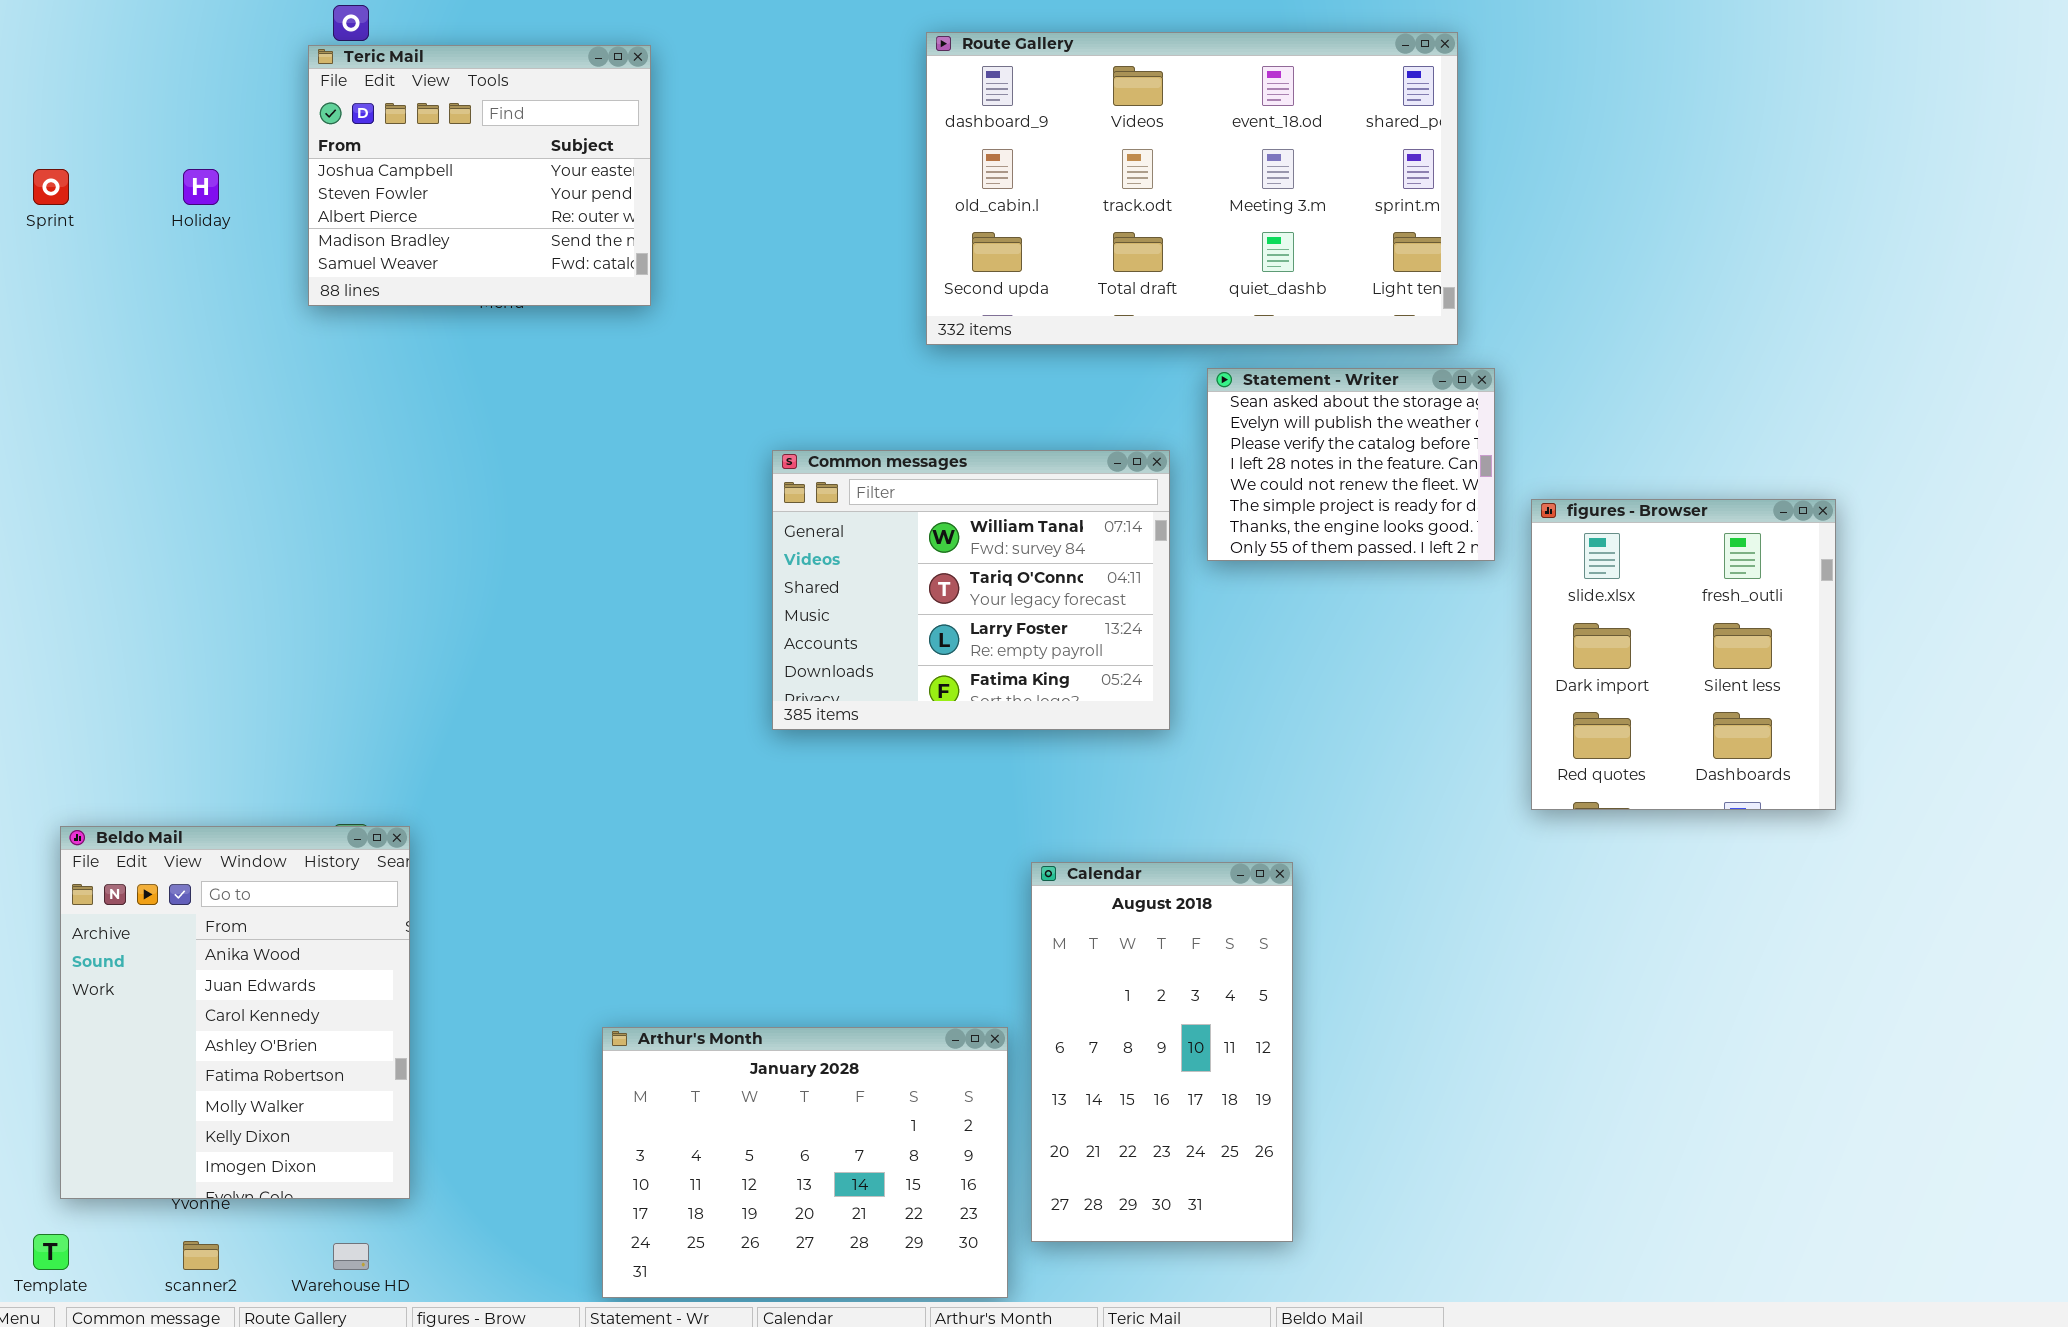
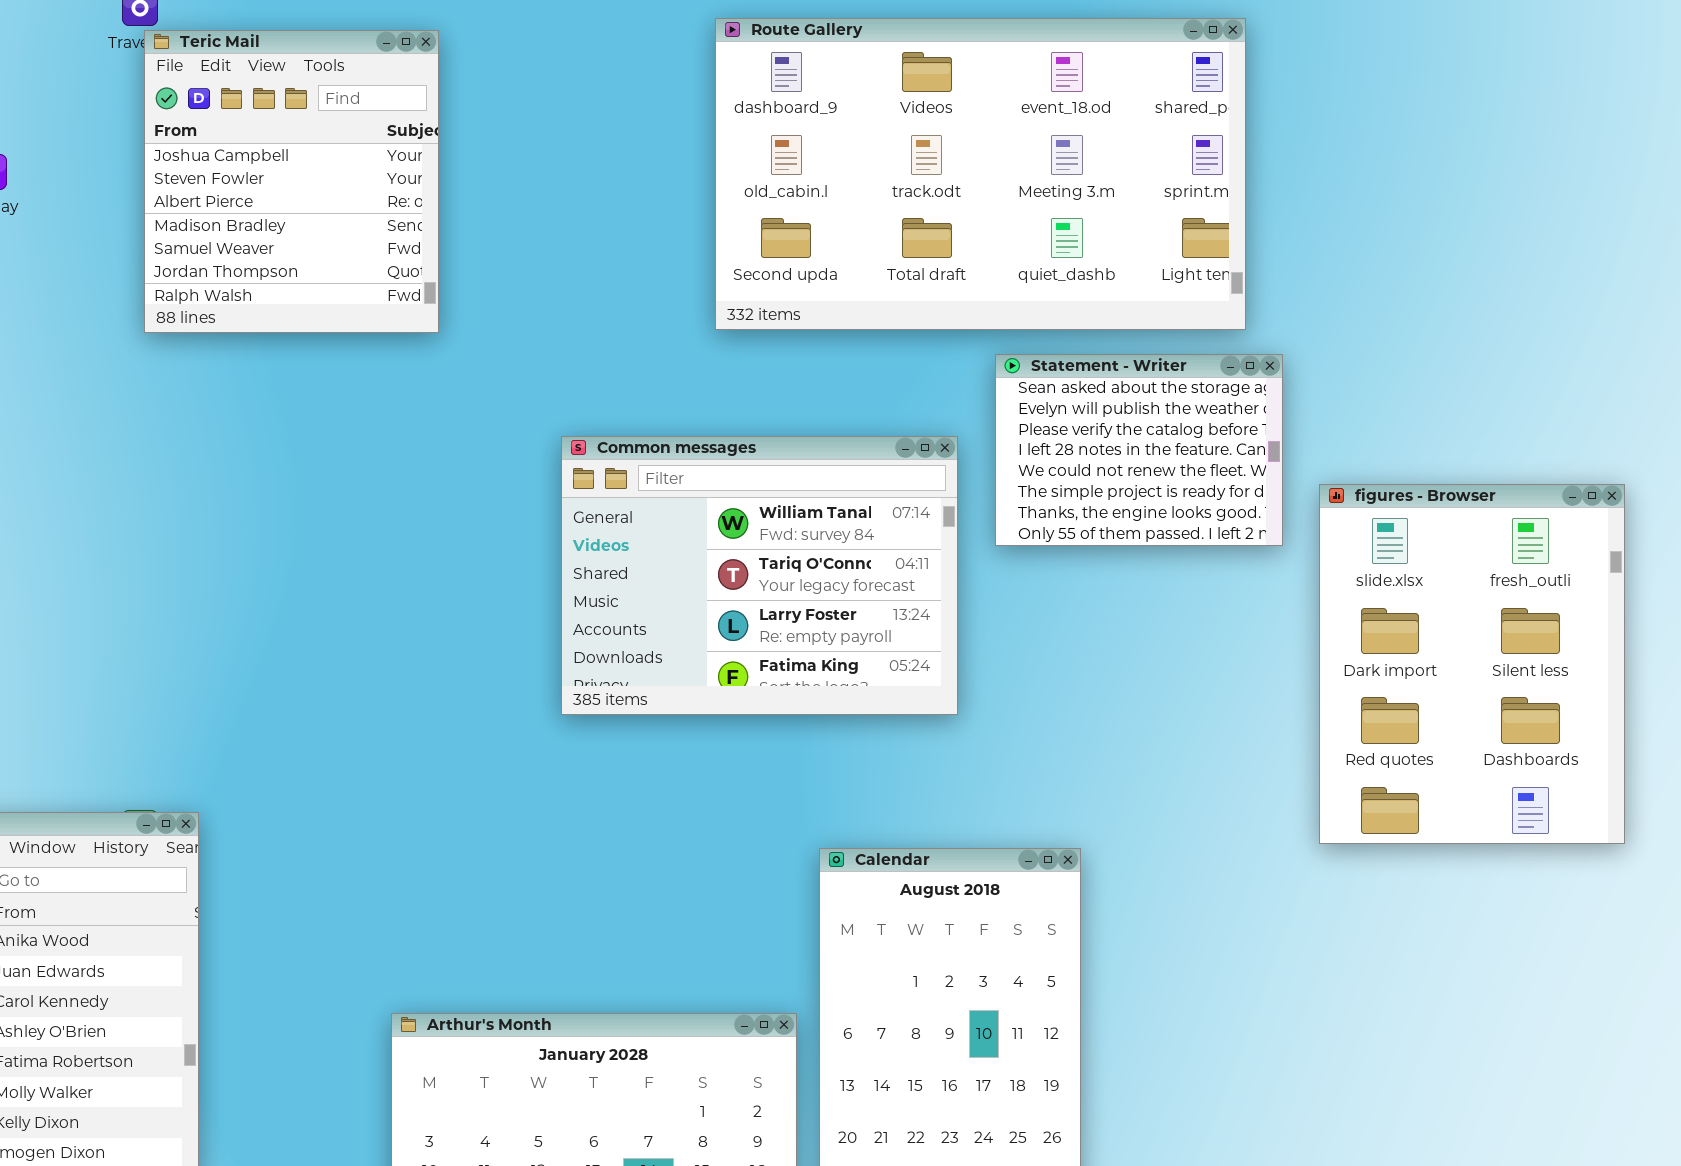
Teric Mail: [308,45,651,306] -> [144,30,439,333], resized
figures - Browser: [1531,499,1836,810] -> [1319,484,1625,844], resized

